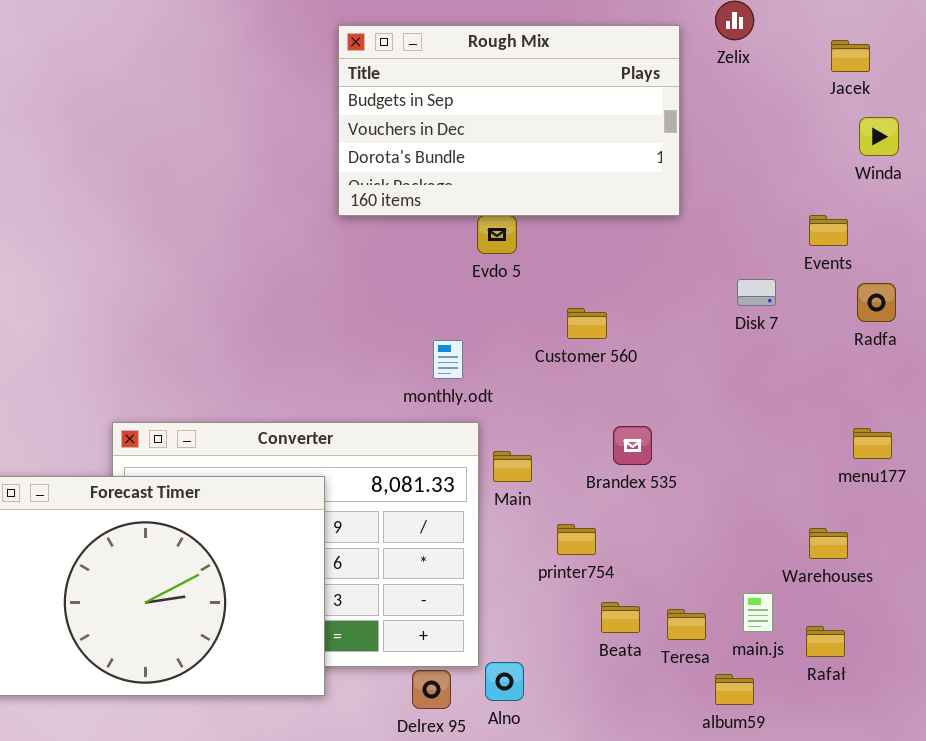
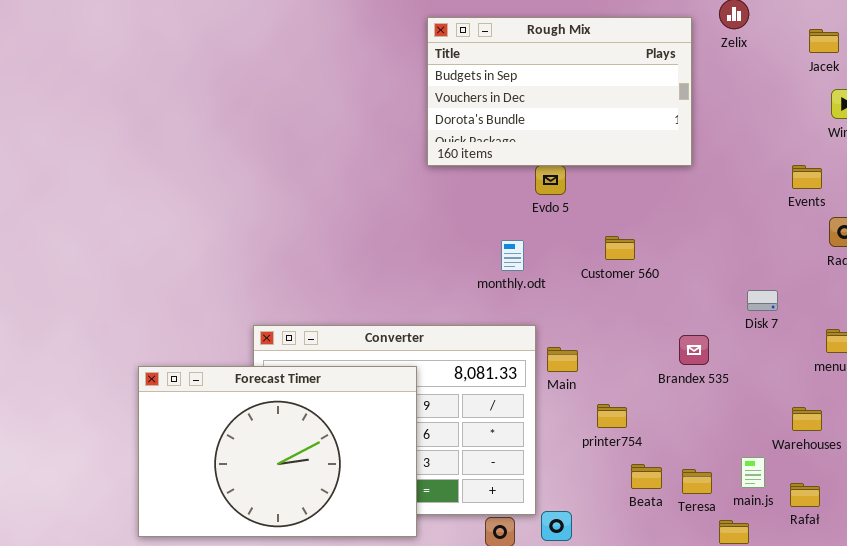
Disk 7: [737,279,776,306] -> [747,290,778,311], moved
monthly.odt: [433,340,463,379] -> [501,240,524,271], moved
Brandex 535: [613,426,652,465] -> [679,335,709,365], moved

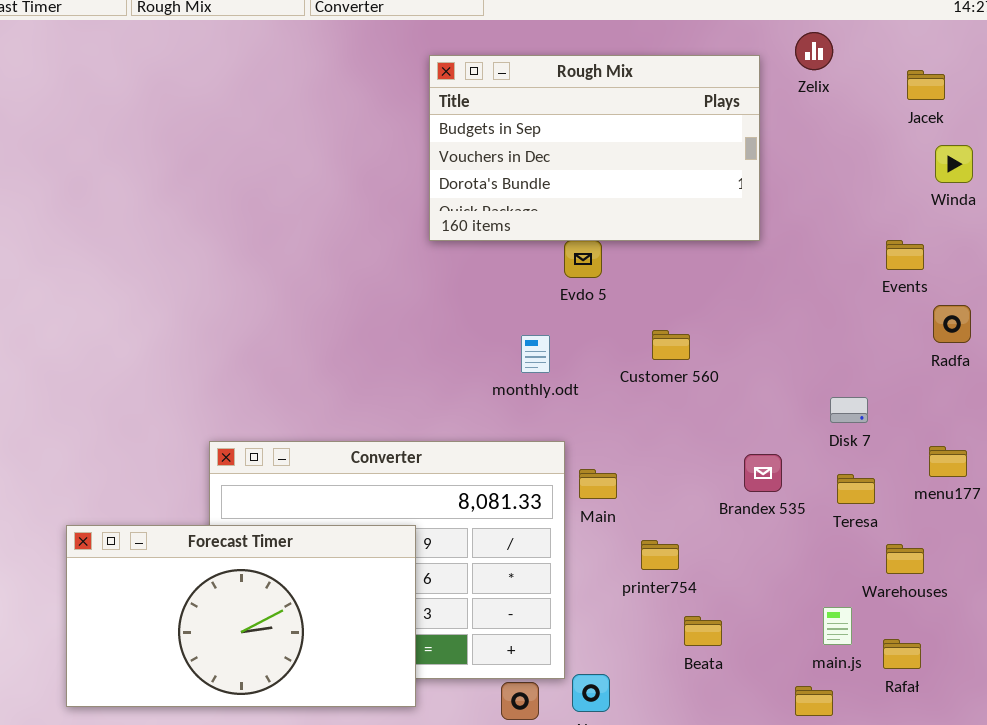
Forecast Timer: [138,366,417,537] -> [66,525,416,707], resized
Teresa: [682,469,712,494] -> [837,474,875,504], moved

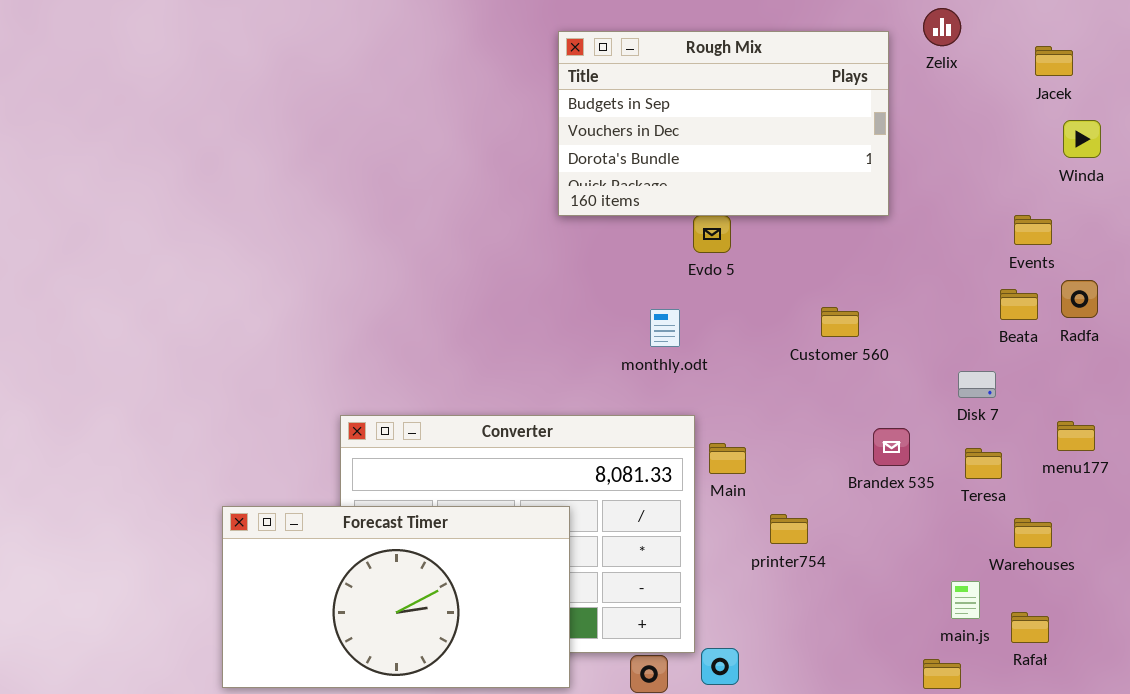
Customer 560: [652,330,690,360] -> [821,307,859,337], moved
Forecast Timer: [66,525,416,707] -> [222,506,570,688], moved
Beata: [684,616,722,646] -> [1000,289,1038,320], moved

